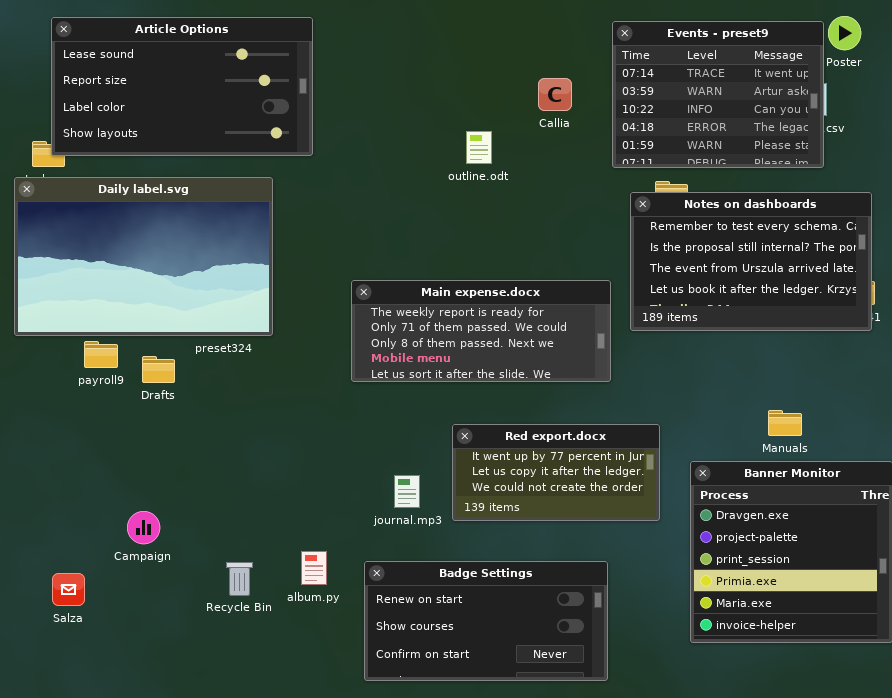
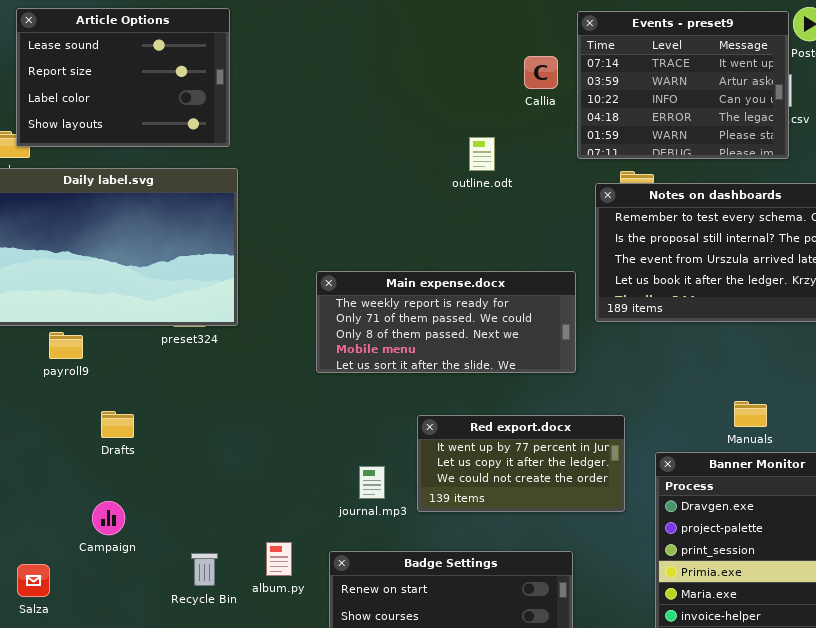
Article Options: [51,17,313,156] -> [16,8,230,147], resized
Callia: [538,78,572,111] -> [524,56,558,89], moved
outline.odt: [466,131,492,164] -> [469,137,495,171], moved
Drafts: [142,356,175,383] -> [101,411,134,438], moved

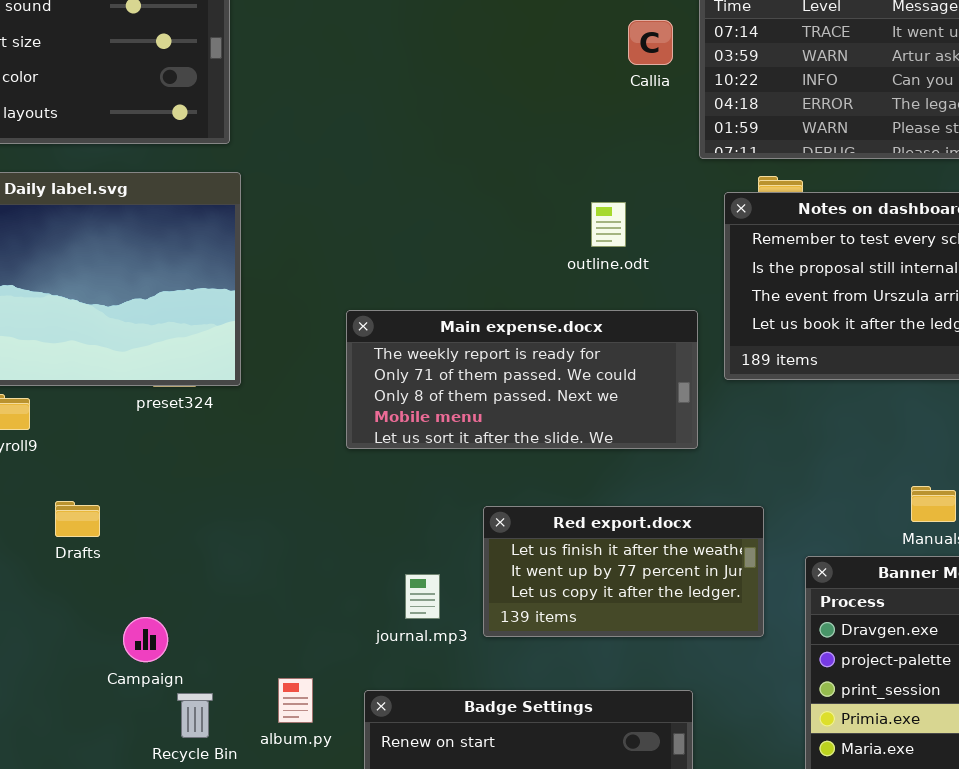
outline.odt: [469,137,495,171] -> [591,202,626,247], moved
Red export.docx: [417,415,625,512] -> [483,506,764,637], scrolled up 1 row
Campaign: [92,501,125,535] -> [123,617,168,662], moved

